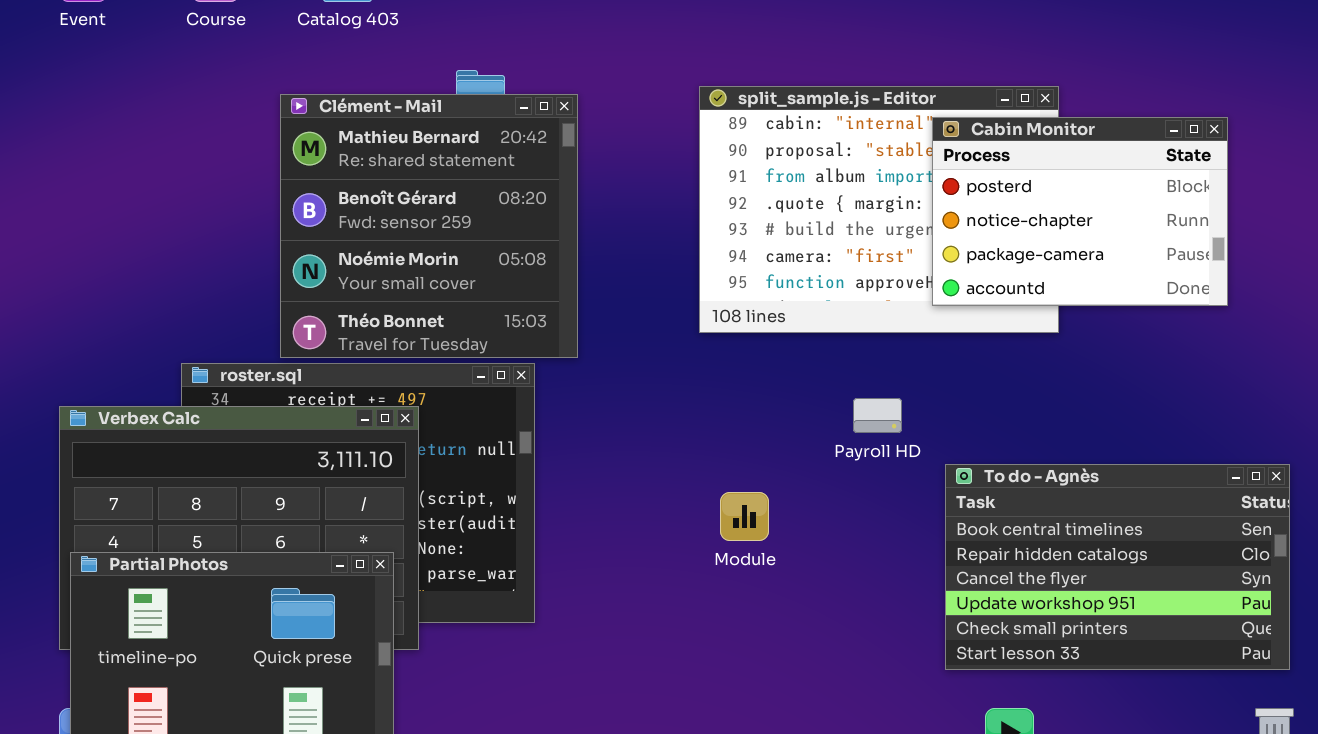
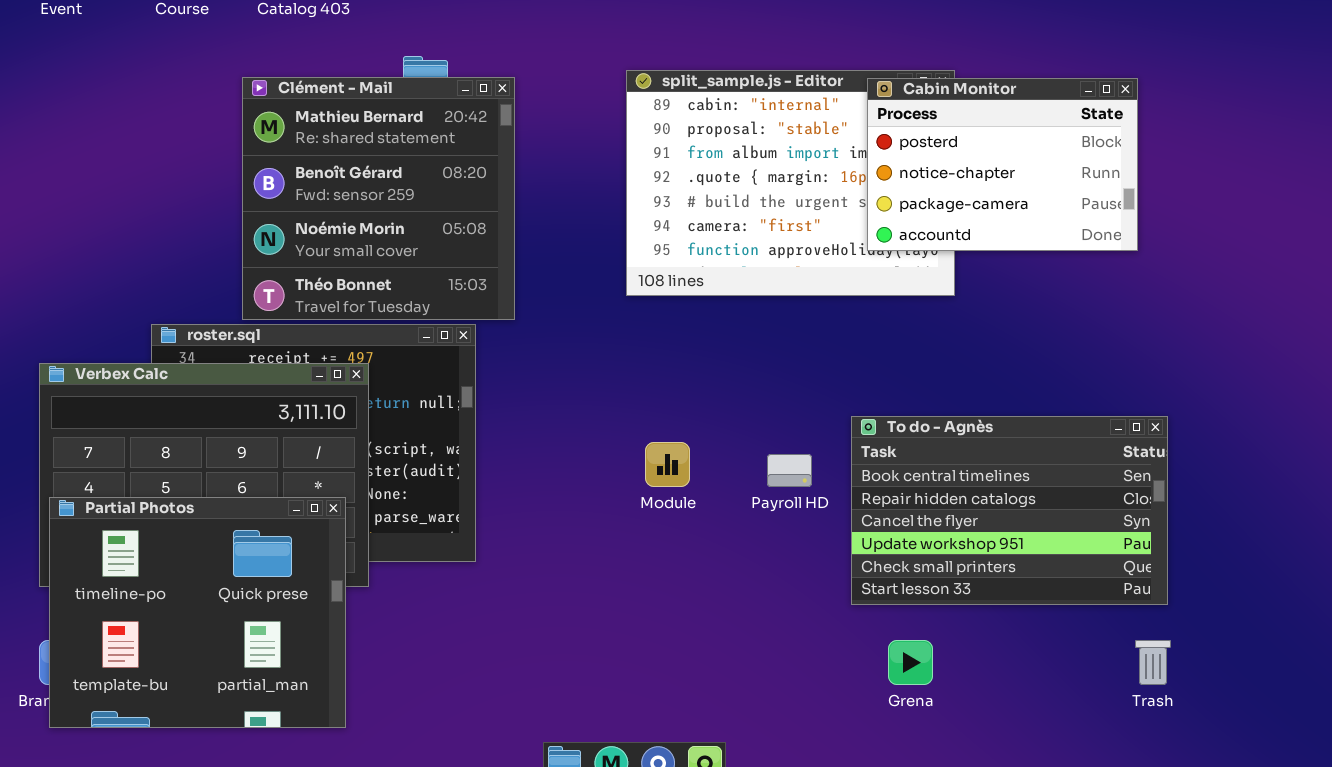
Cabin Monitor: [932,117,1228,306] -> [867,78,1138,251], moved
Payroll HD: [853,398,902,433] -> [767,454,812,487], moved

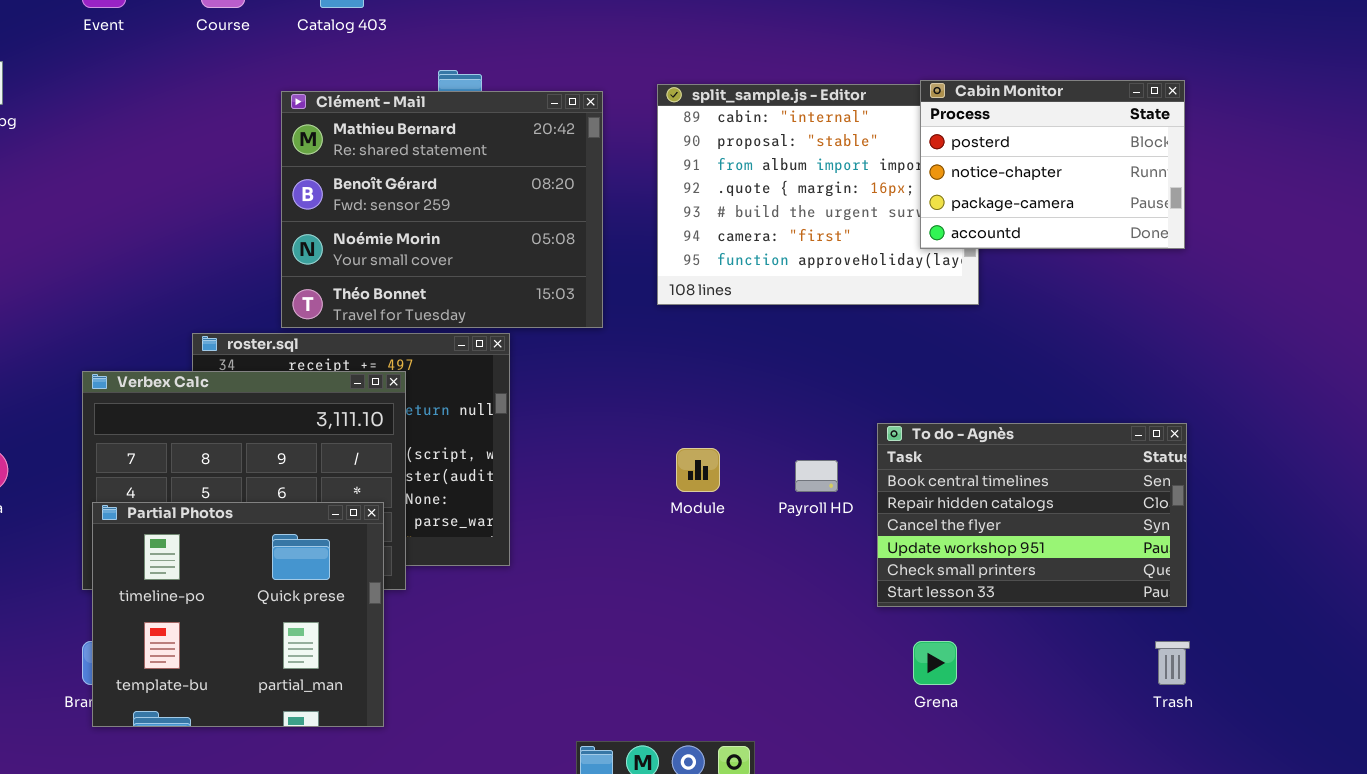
Clément - Mail: [242,77,515,320] -> [281,91,603,328], resized
Cabin Monitor: [867,78,1138,251] -> [920,80,1185,249], moved

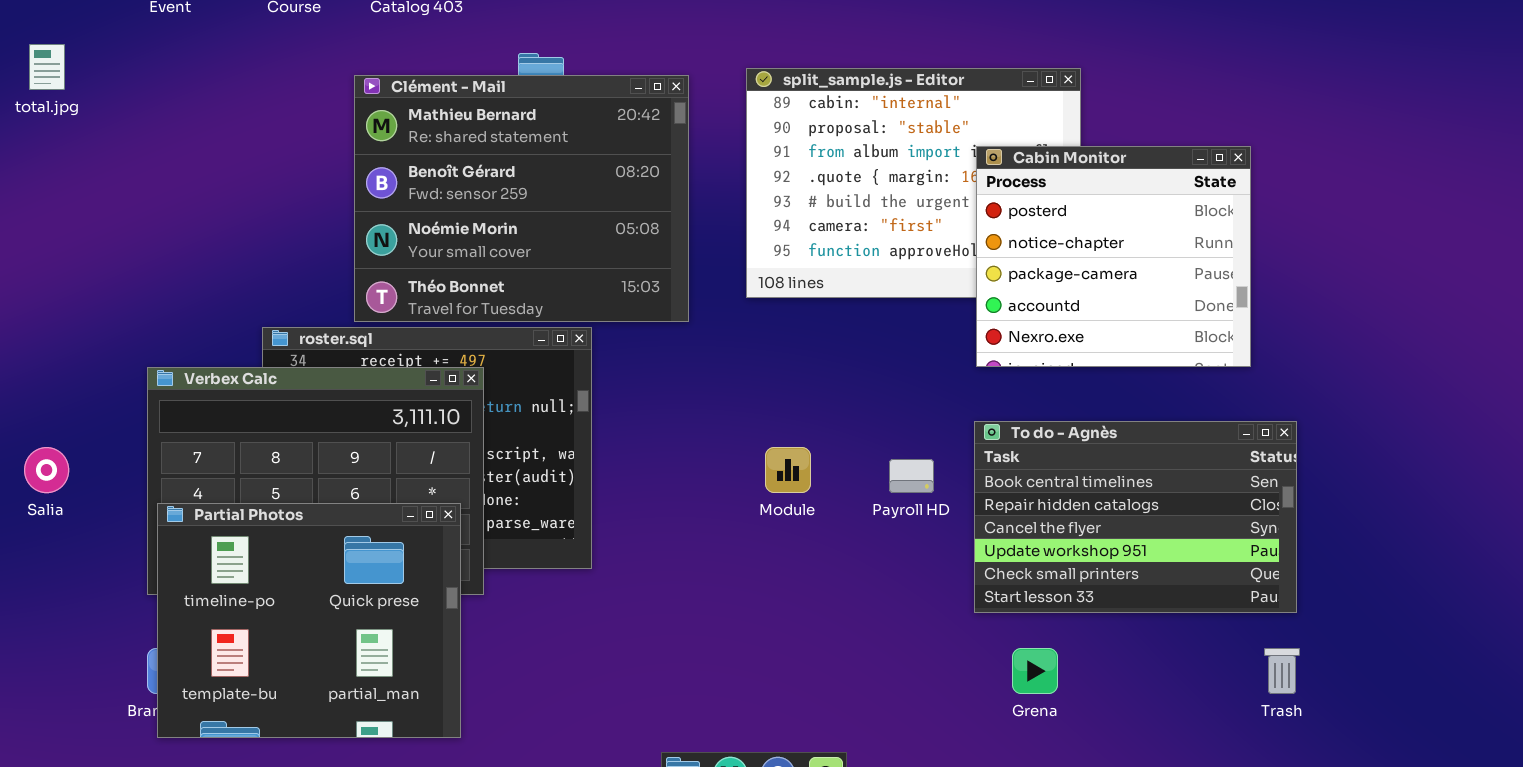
Cabin Monitor: [920,80,1185,249] -> [976,146,1251,367], moved, resized

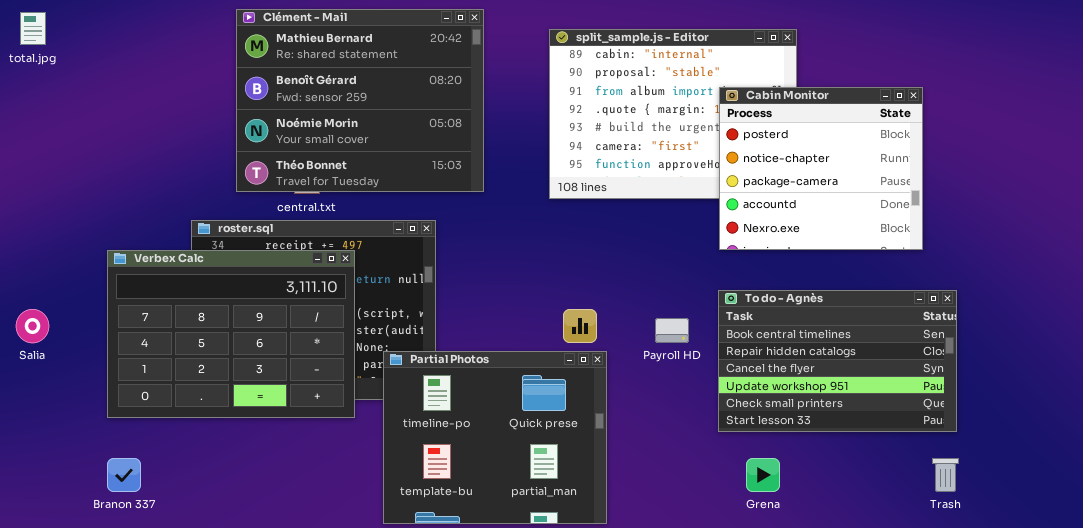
Clément - Mail: [354,75,689,322] -> [236,9,484,192], moved
Partial Photos: [157,503,461,738] -> [383,351,607,524], moved

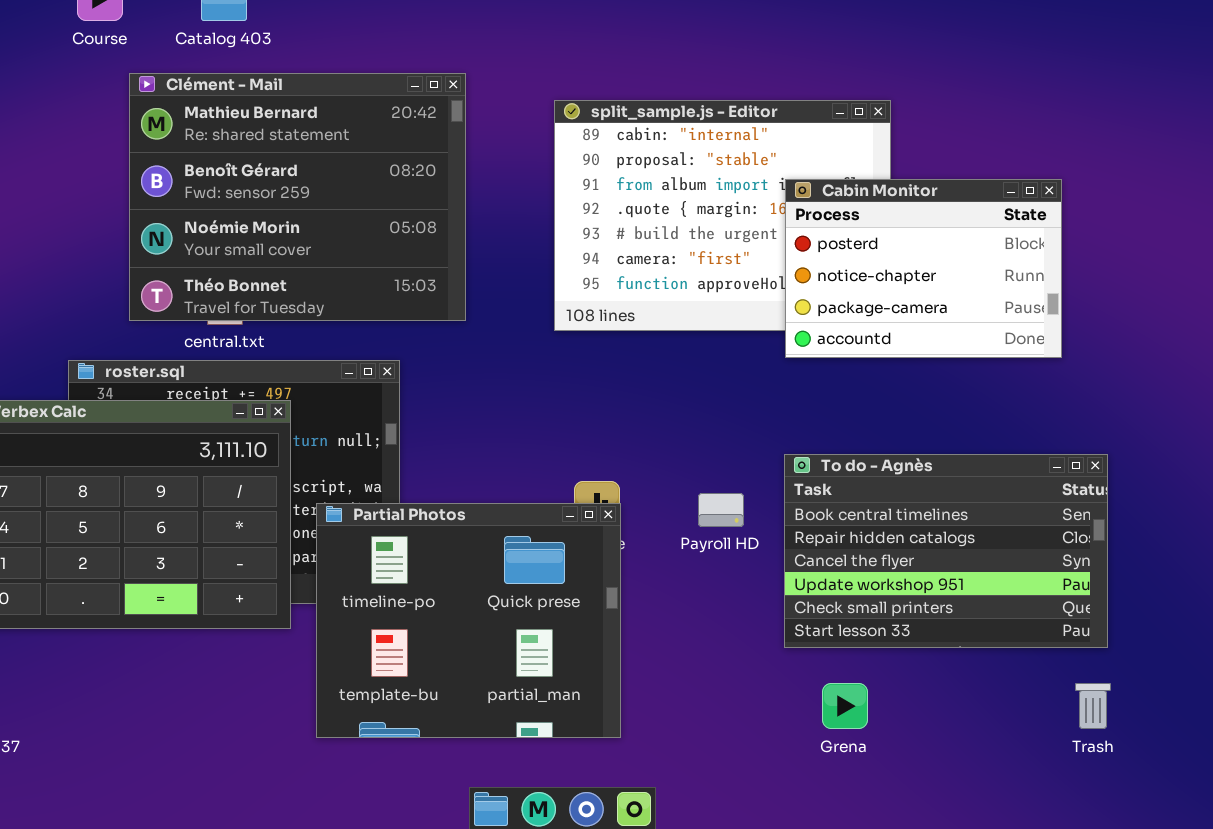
Cabin Monitor: [719,87,923,250] -> [785,179,1062,358], resized
Partial Photos: [383,351,607,524] -> [316,503,621,738], moved

